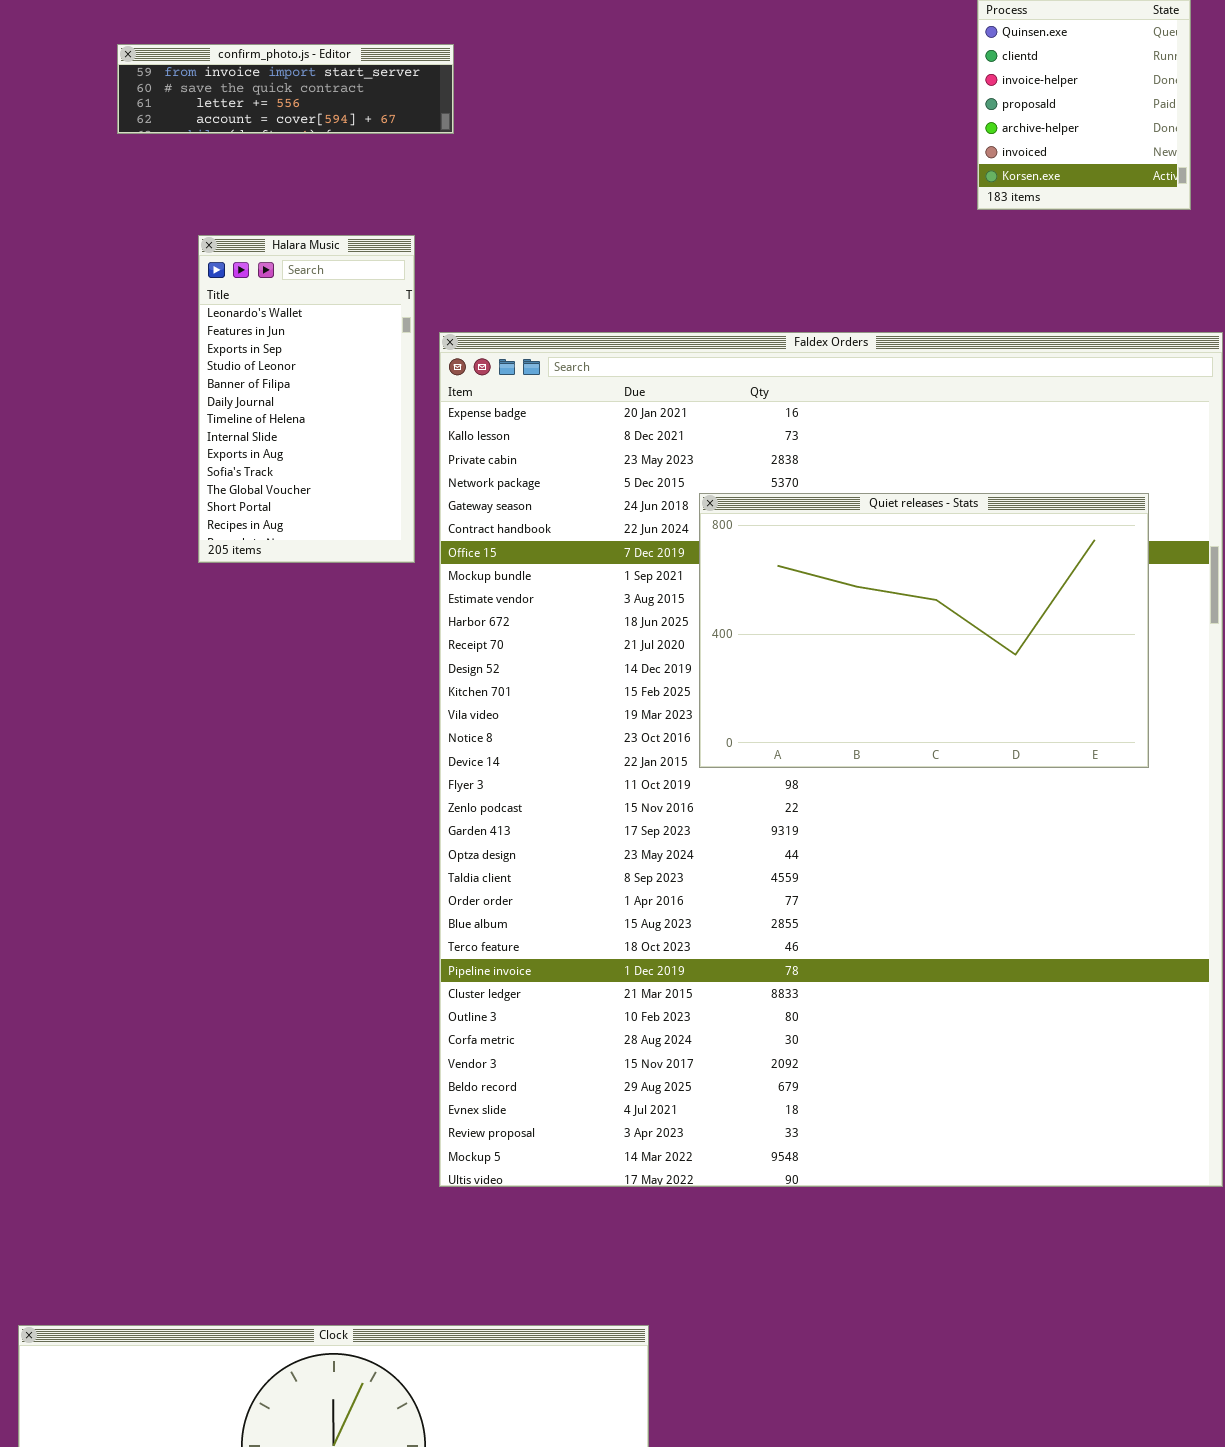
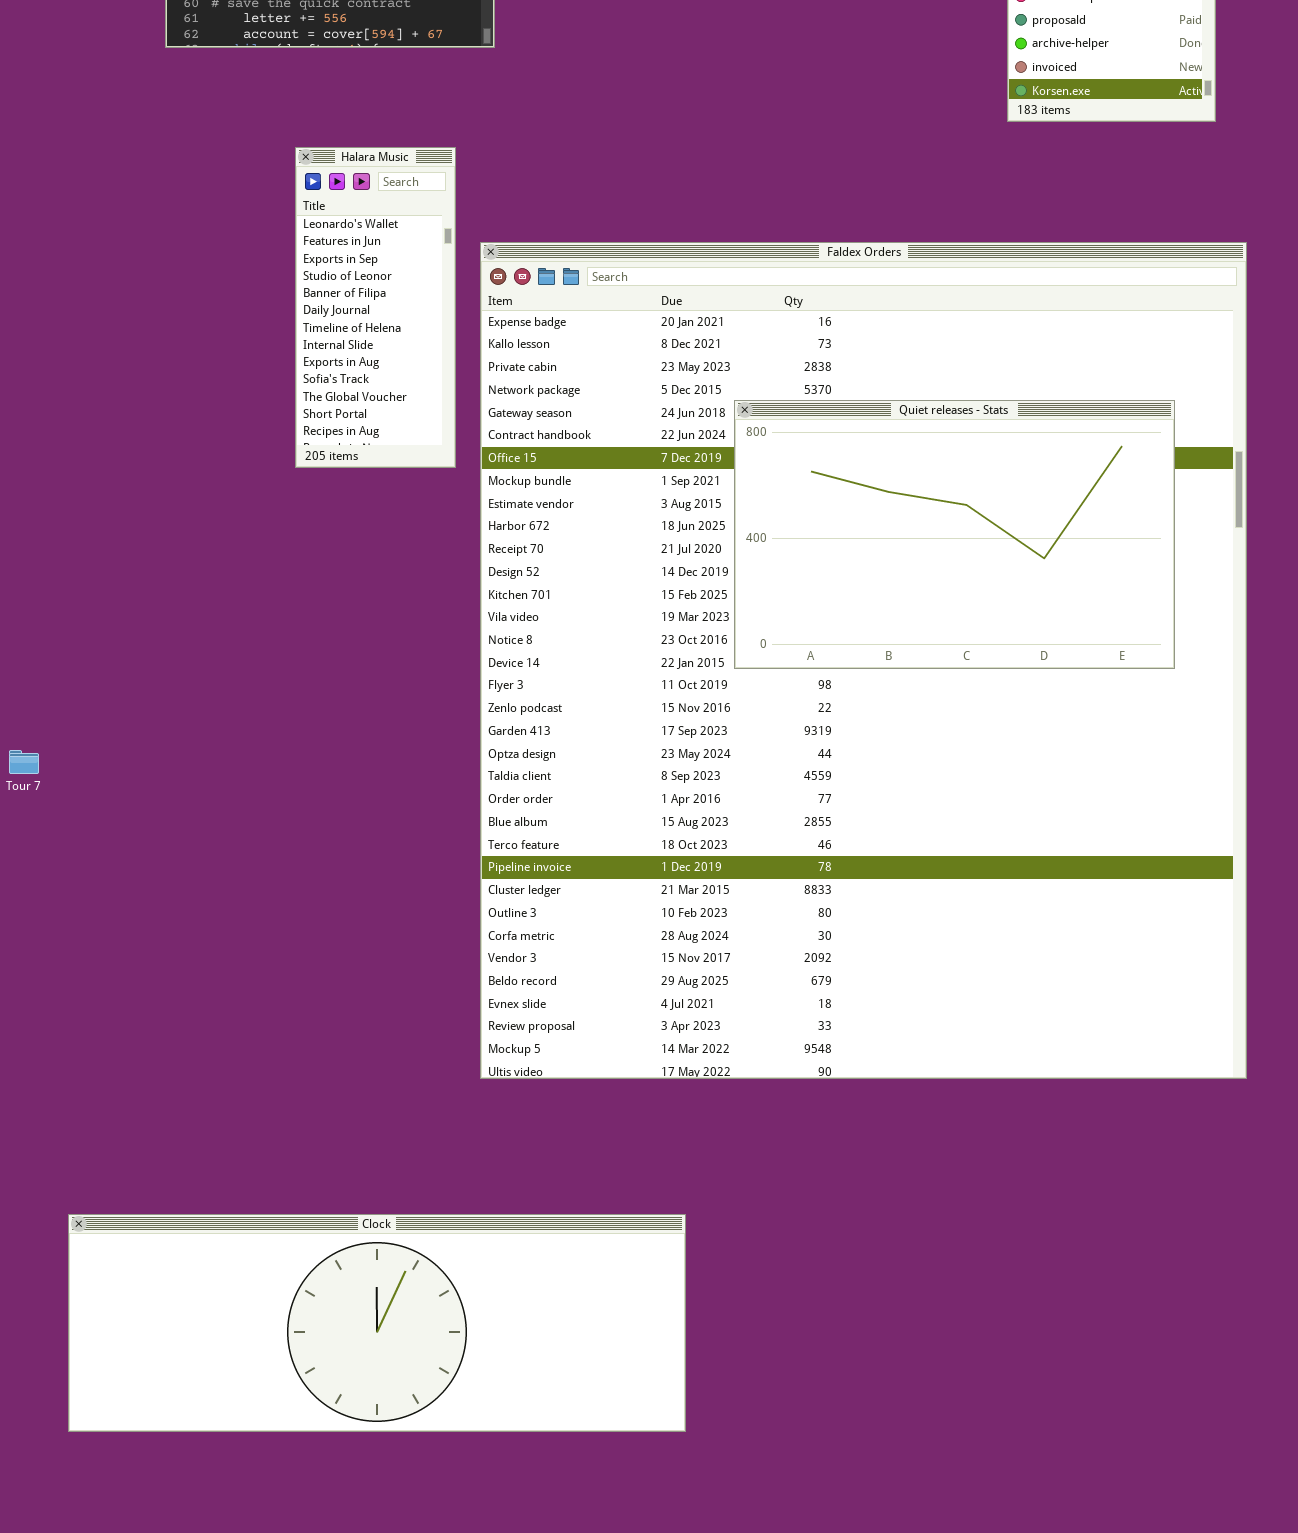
Halara Music: [198,235,415,563] -> [295,147,456,468], resized

